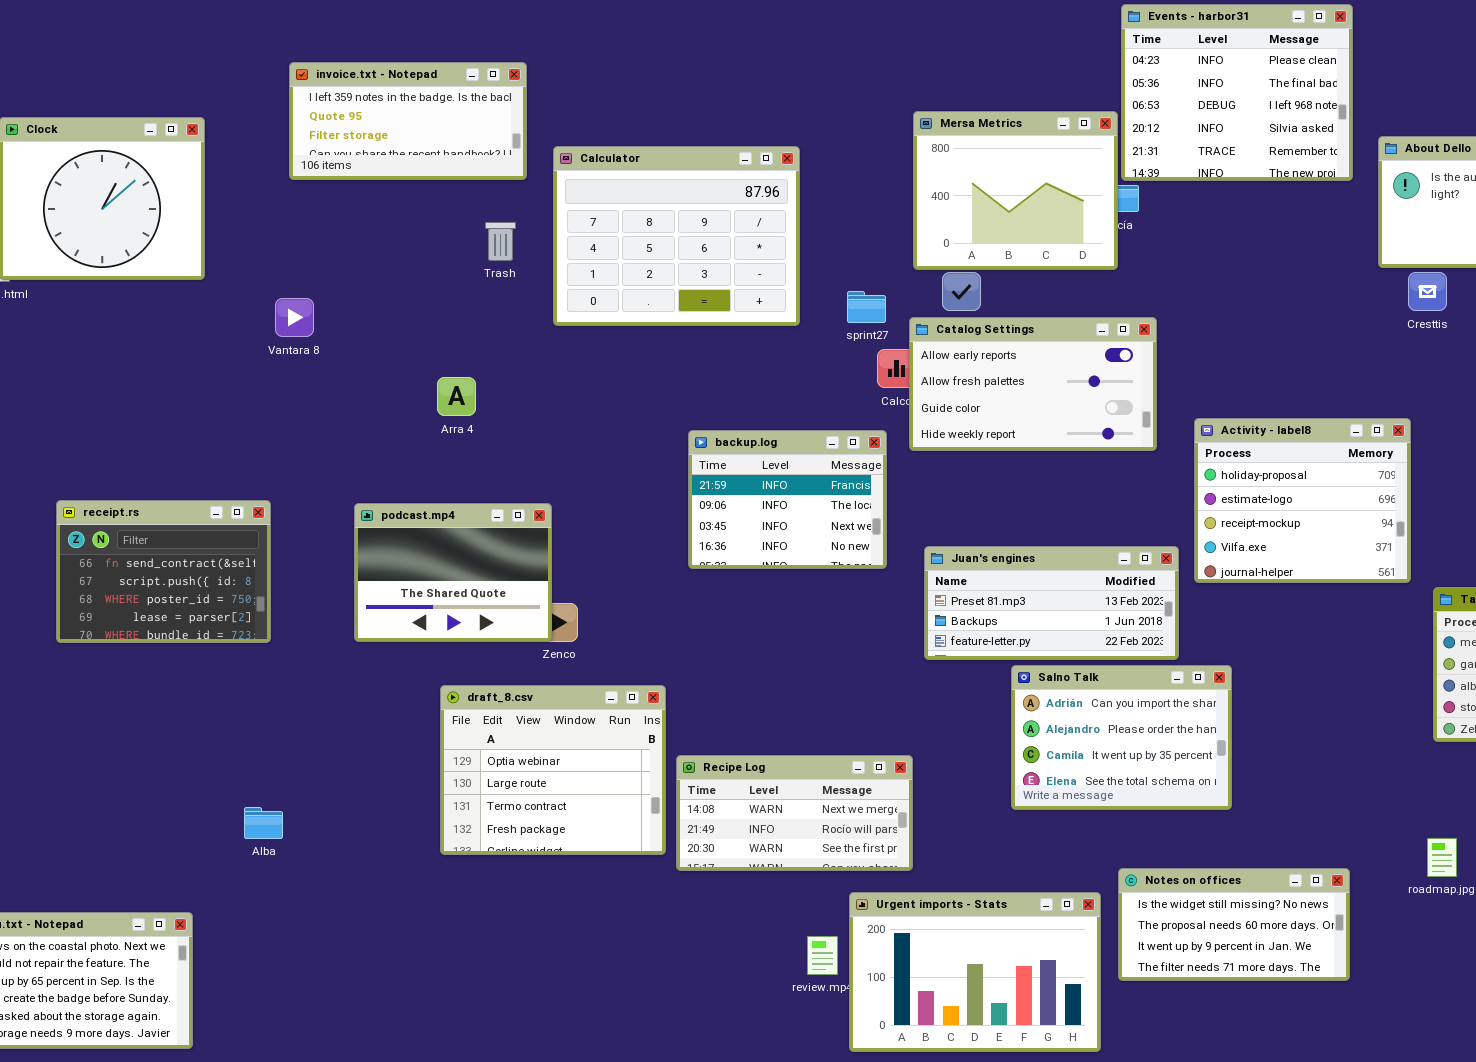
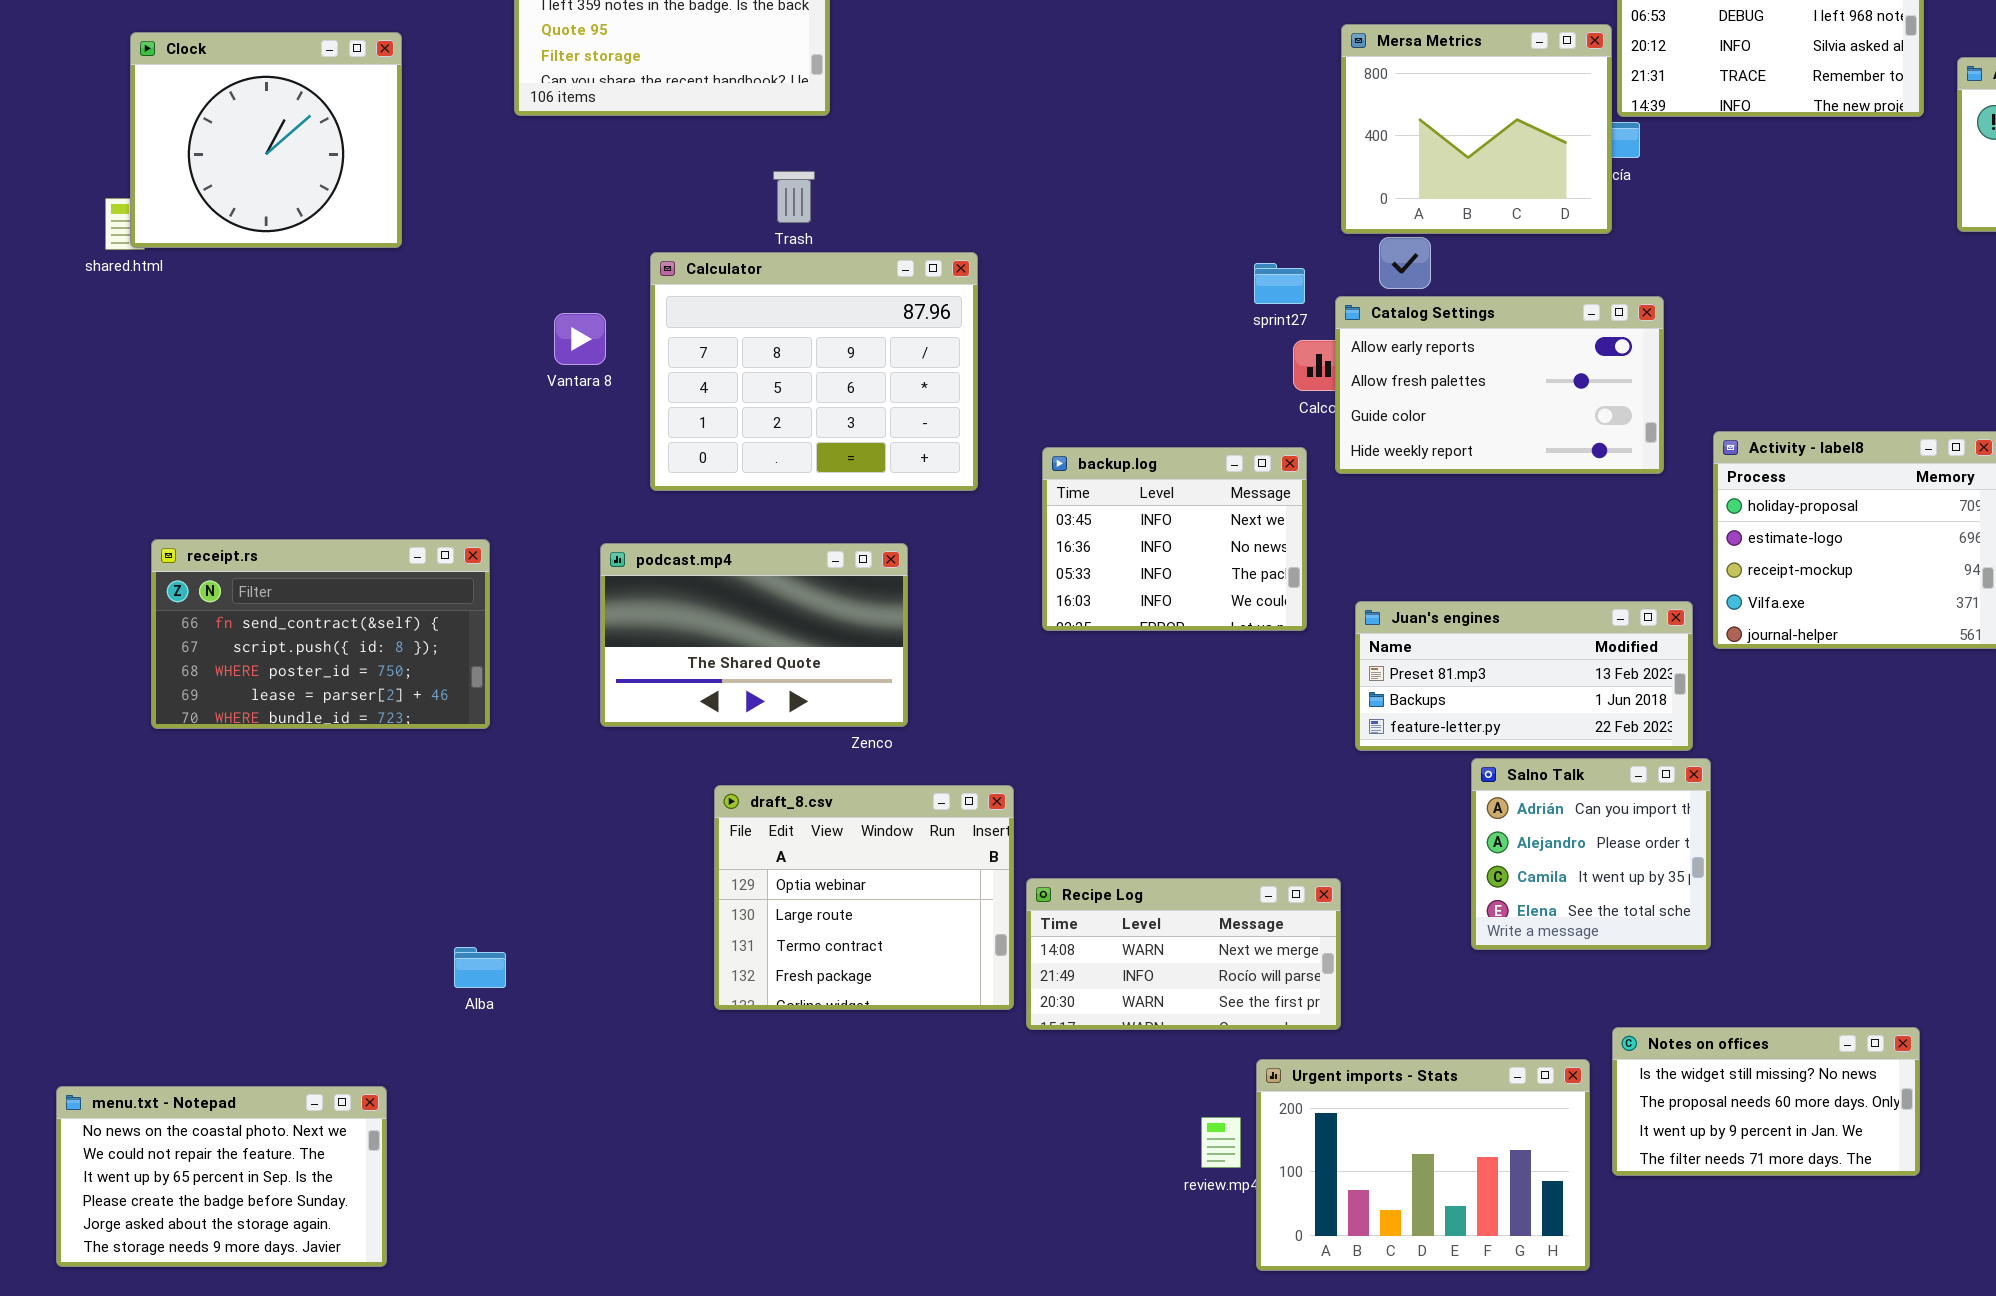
Calculator: [553,146,800,326] -> [650,252,978,491], moved
Vantara 8: [275,298,314,337] -> [554,313,606,365], moved
backup.log: [688,430,887,569] -> [1042,447,1307,631], scrolled down 2 rows
receipt.rs: [56,500,271,643] -> [151,539,490,729], resized
podcast.mp4: [354,503,552,642] -> [600,543,908,727], resized
Salno Talk: [1011,665,1232,810] -> [1471,758,1711,950], resized

